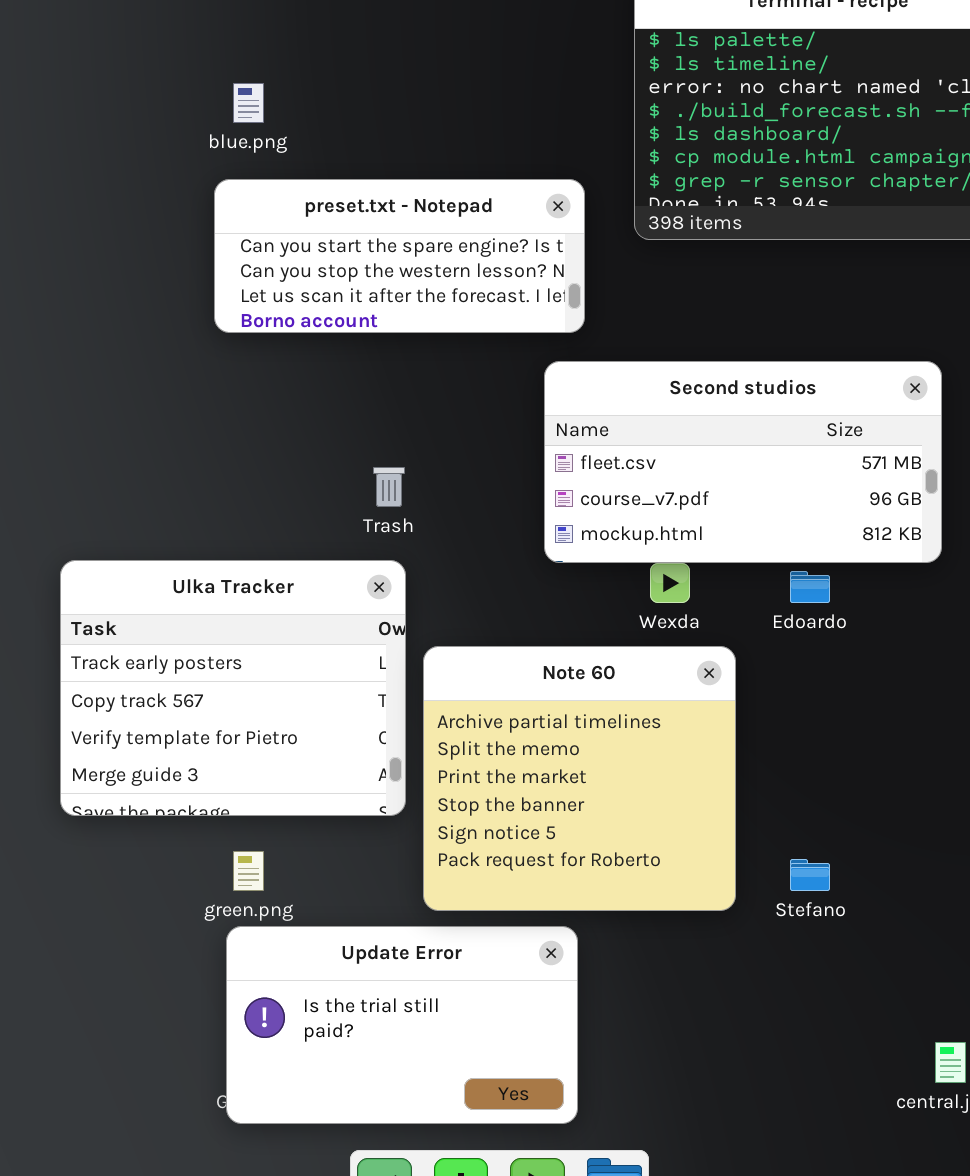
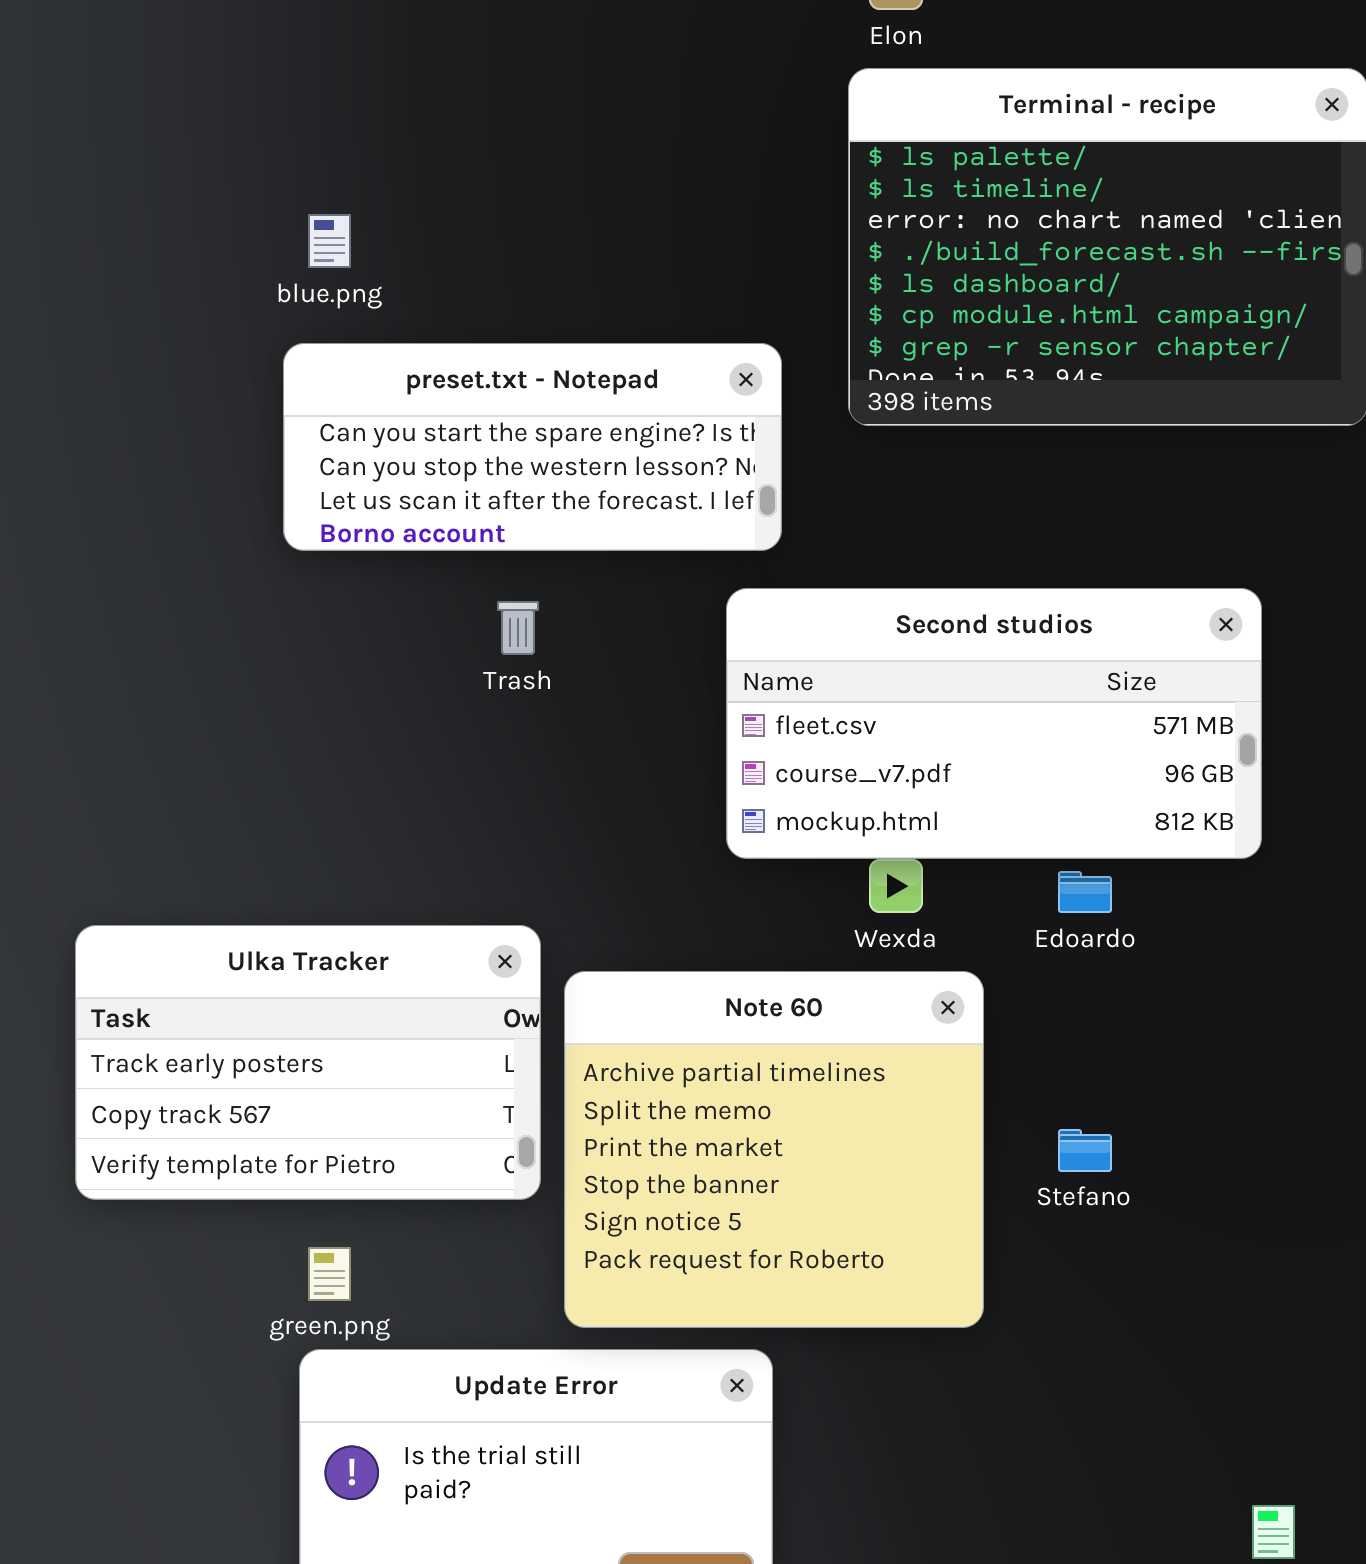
Trash: [373,467,405,507] -> [497,601,539,655], moved
Ulka Tracker: [60,560,406,816] -> [75,925,541,1200], resized
Stefano: [790,859,830,891] -> [1058,1129,1112,1172], moved

